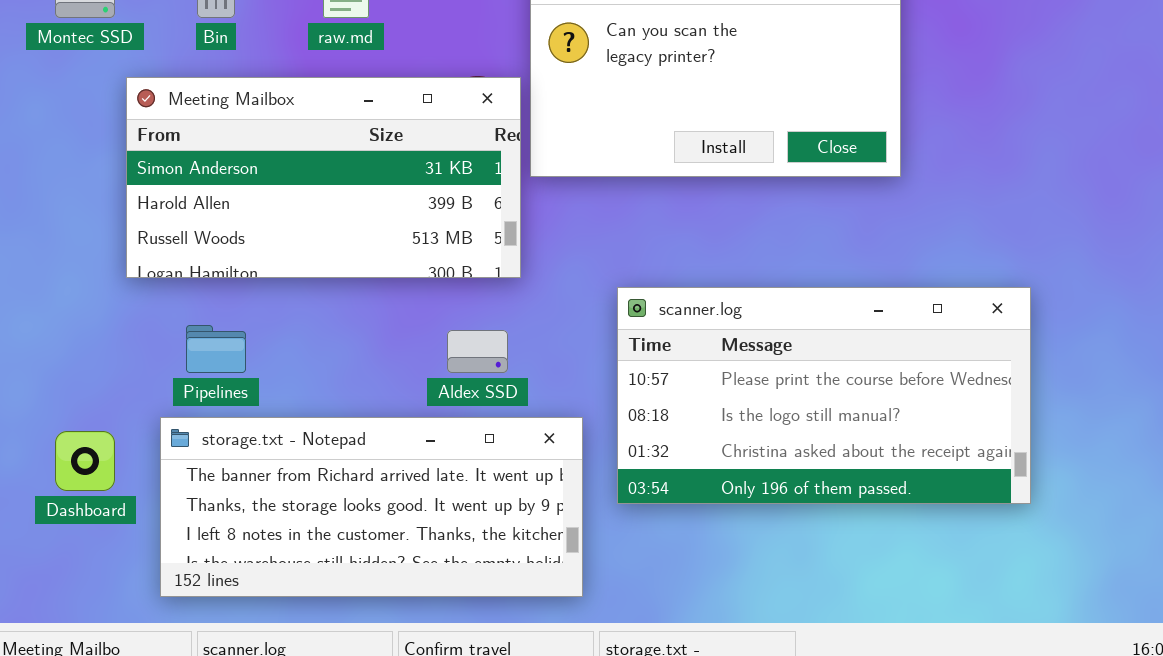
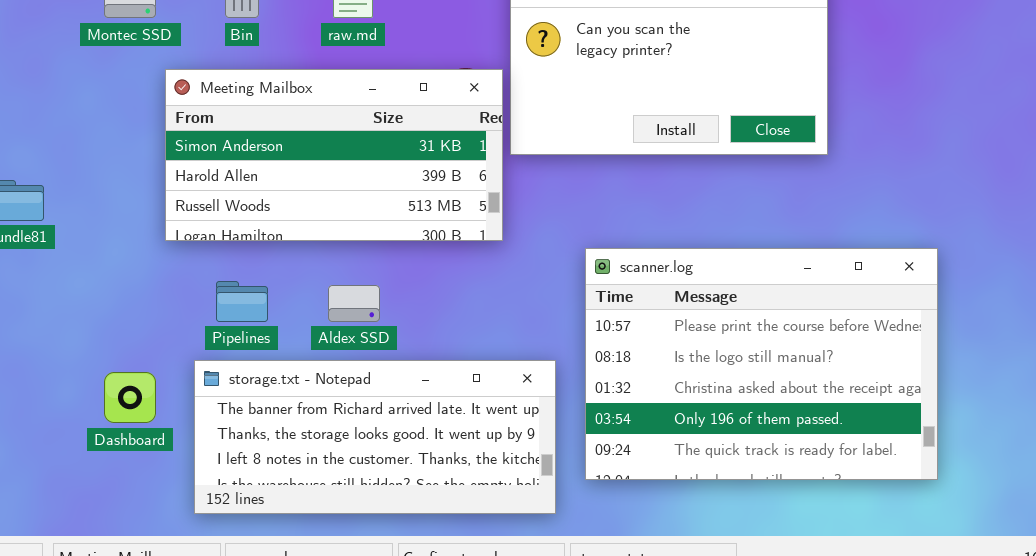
scanner.log: [617,287,1031,504] -> [585,248,938,480], resized
Aldex SSD: [447,330,508,373] -> [328,285,380,322], moved

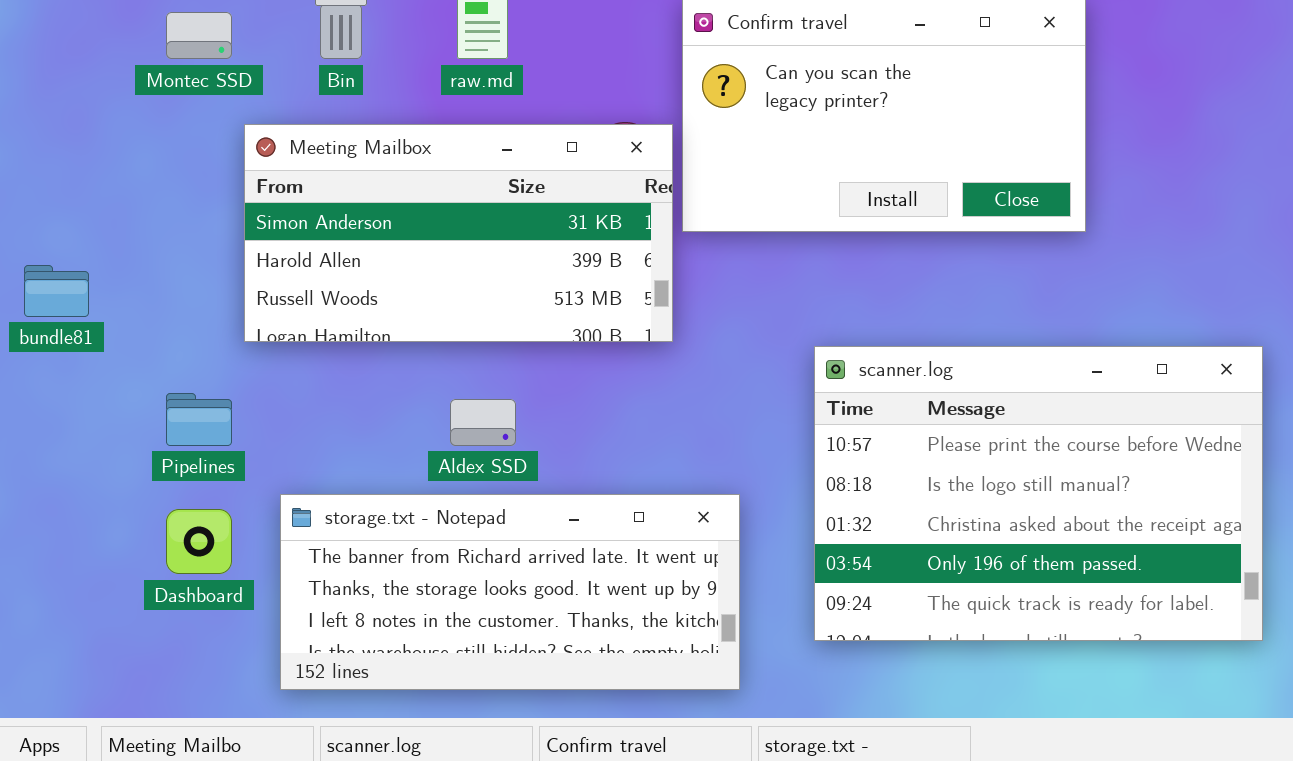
scanner.log: [585,248,938,480] -> [814,346,1263,641], moved
Pipelines: [216,281,268,322] -> [166,393,232,446], moved

